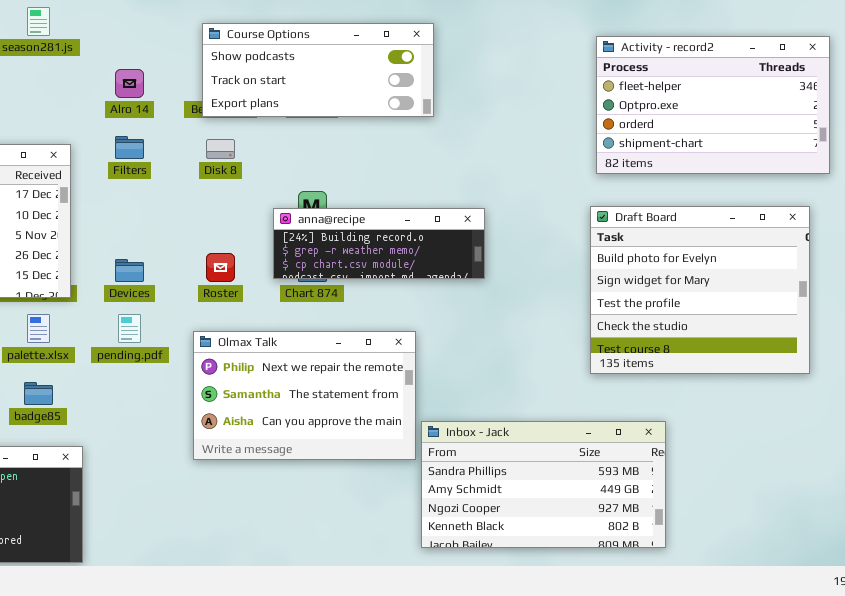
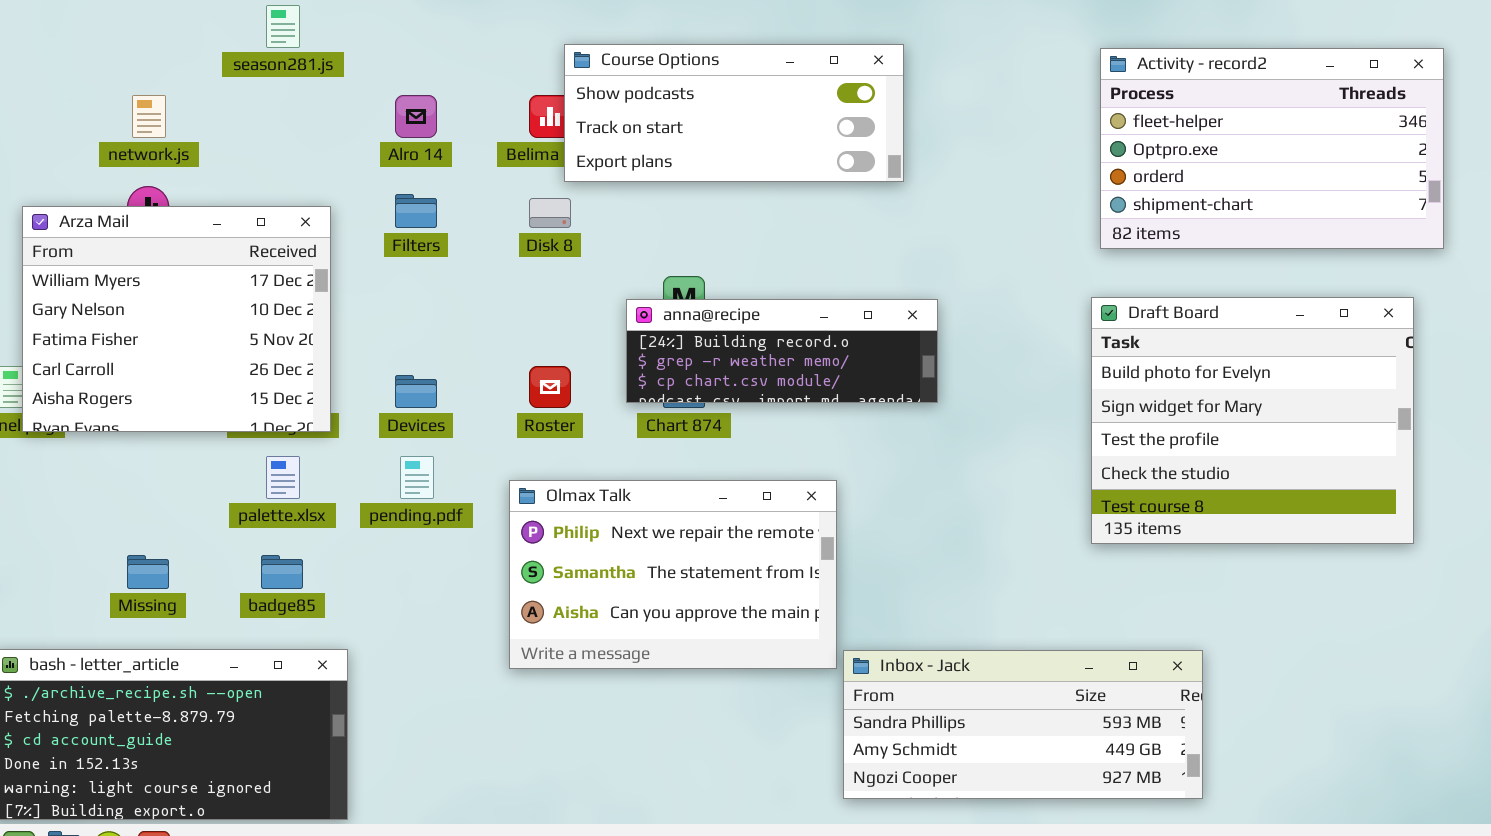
Course Options: [202,23,434,117] -> [564,44,904,182], moved
Inbox - Jack: [421,421,666,548] -> [843,650,1203,799], resized

